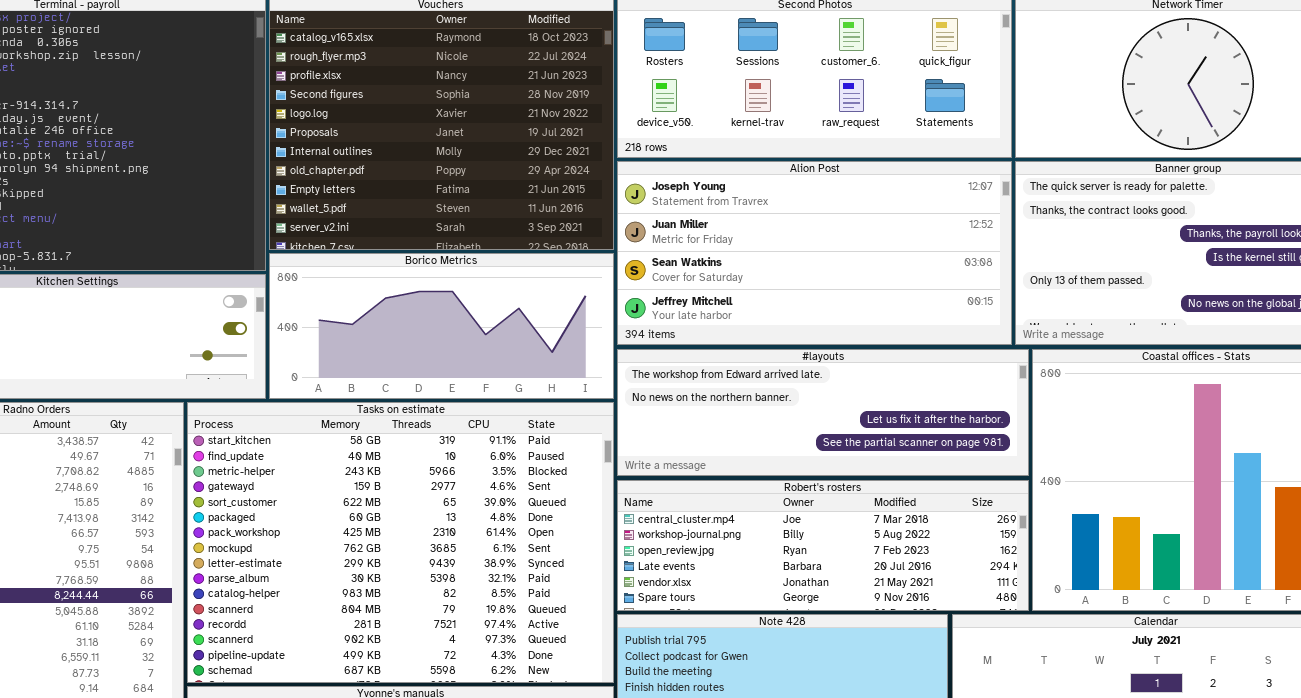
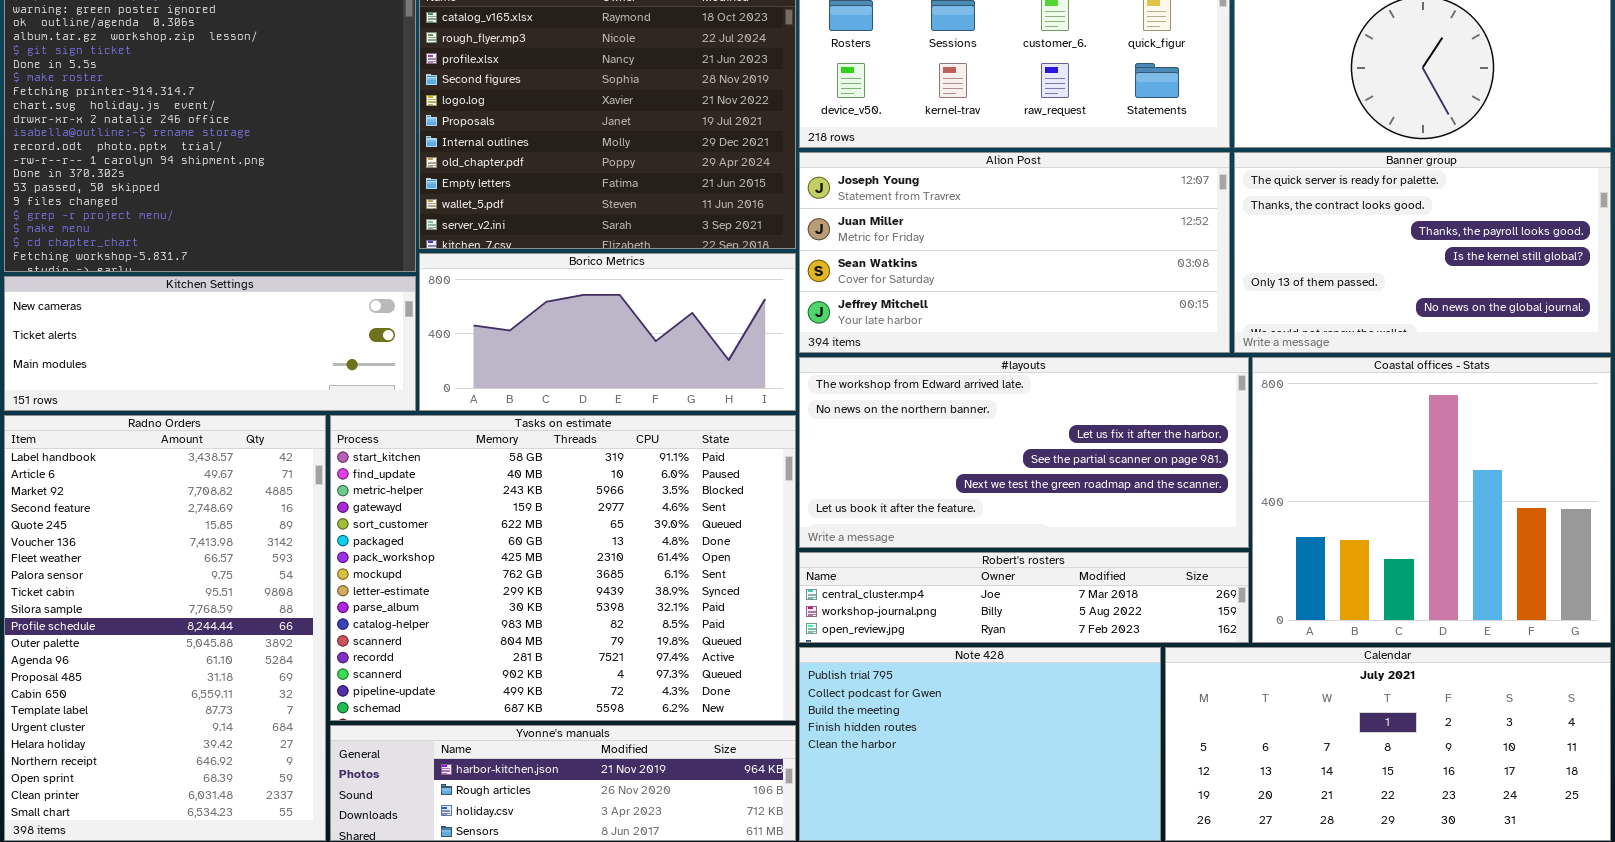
#layouts: [617,349,1029,476] -> [799,357,1249,548], resized
Robert's rosters: [617,480,1029,611] -> [799,552,1249,643], resized

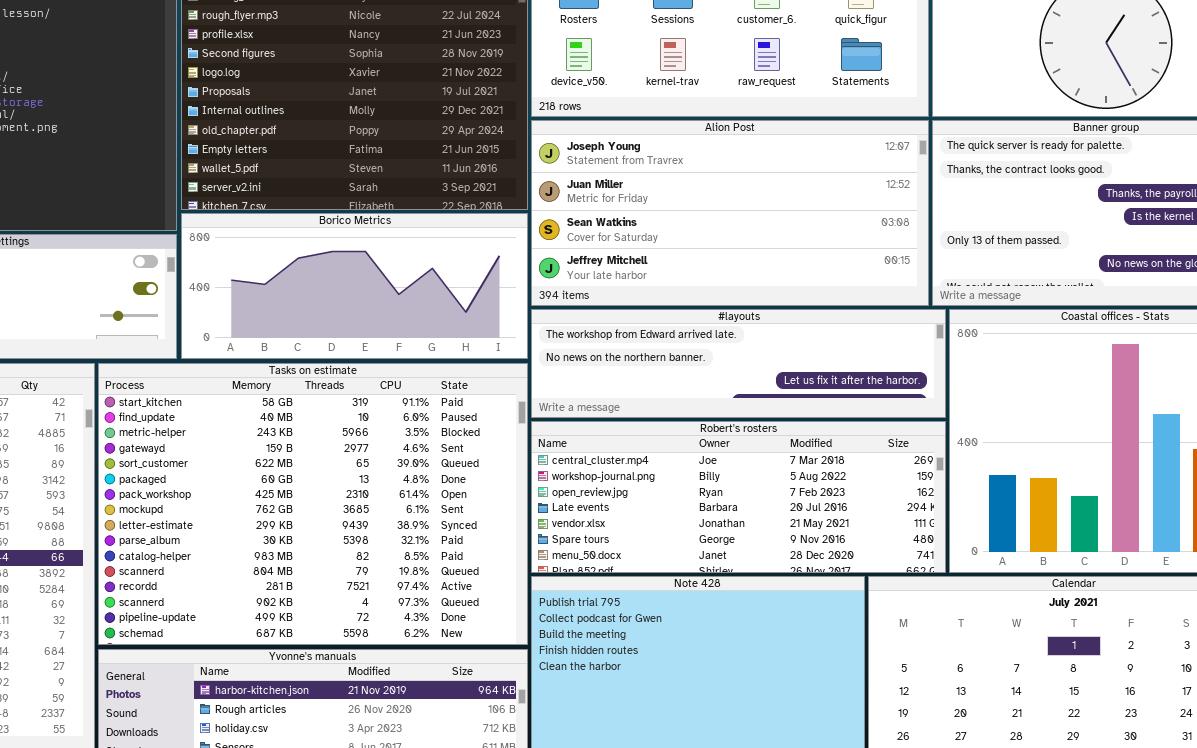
#layouts: [799,357,1249,548] -> [531,309,946,418], resized
Robert's rosters: [799,552,1249,643] -> [531,421,946,573], resized

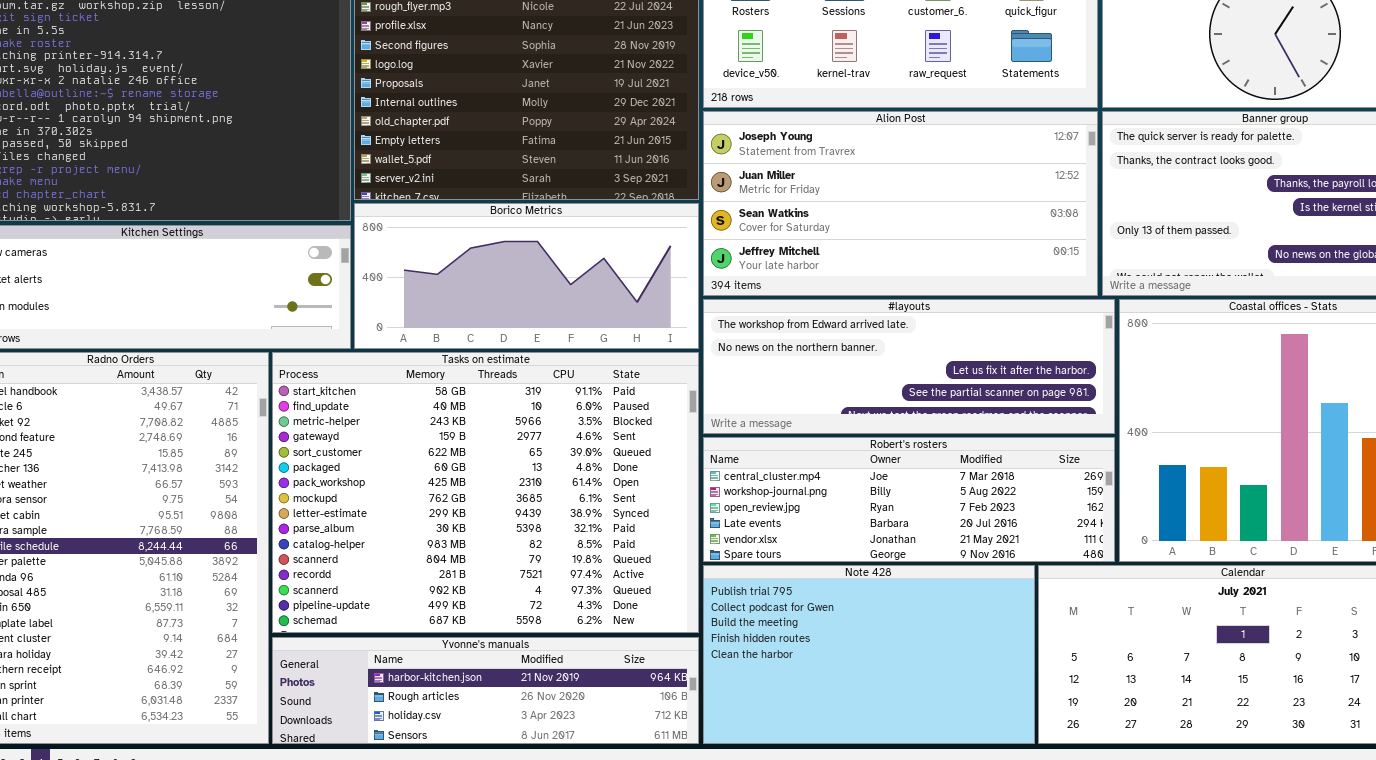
#layouts: [531,309,946,418] -> [703,299,1115,434], resized
Robert's rosters: [531,421,946,573] -> [703,437,1115,562], resized

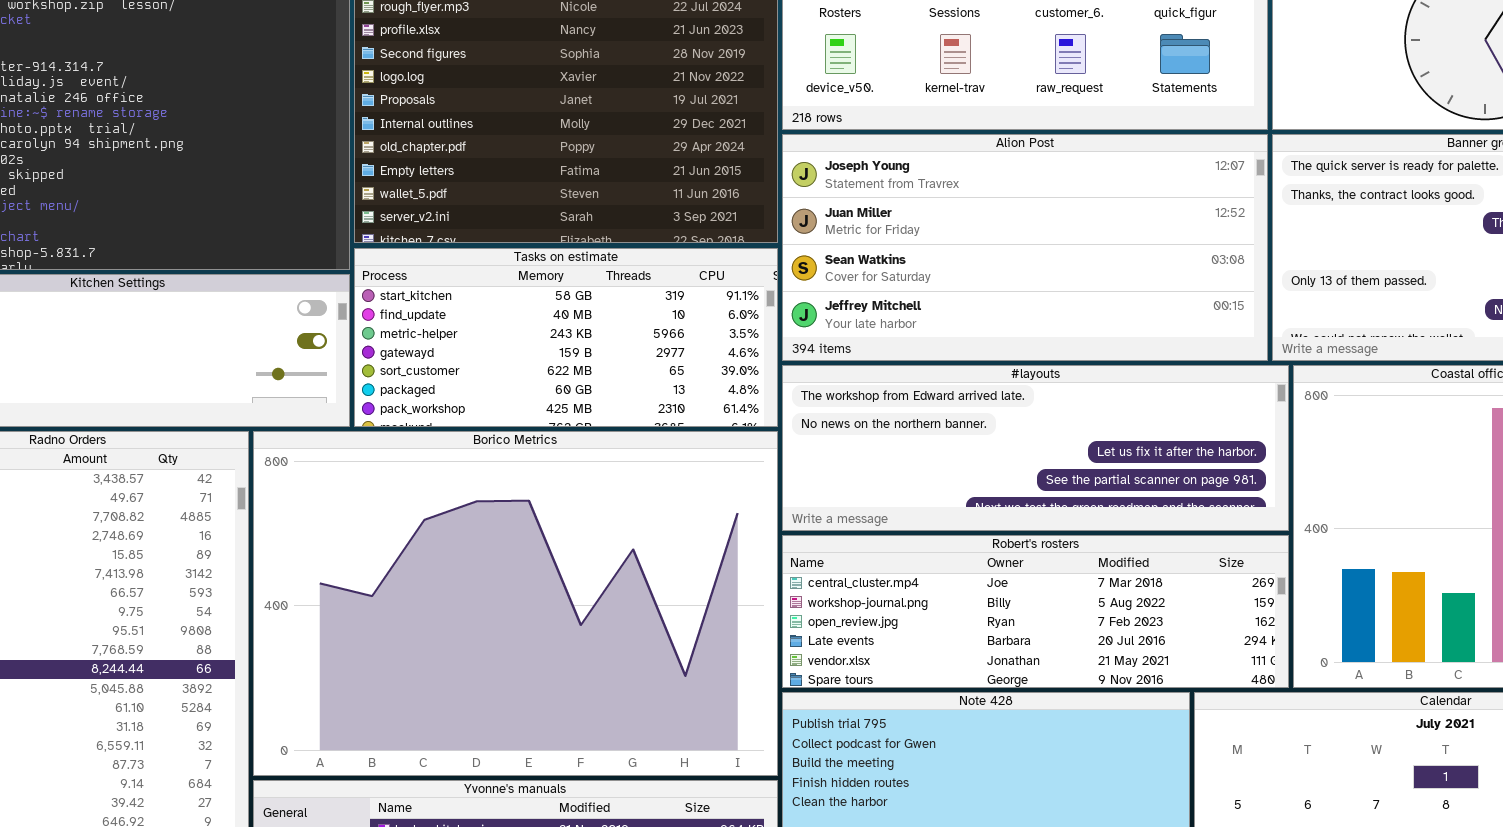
Borico Metrics: [354,203,699,349] -> [253,431,778,776], moved, resized
Tasks on estimate: [272,352,699,633] -> [354,248,778,427], moved, resized

